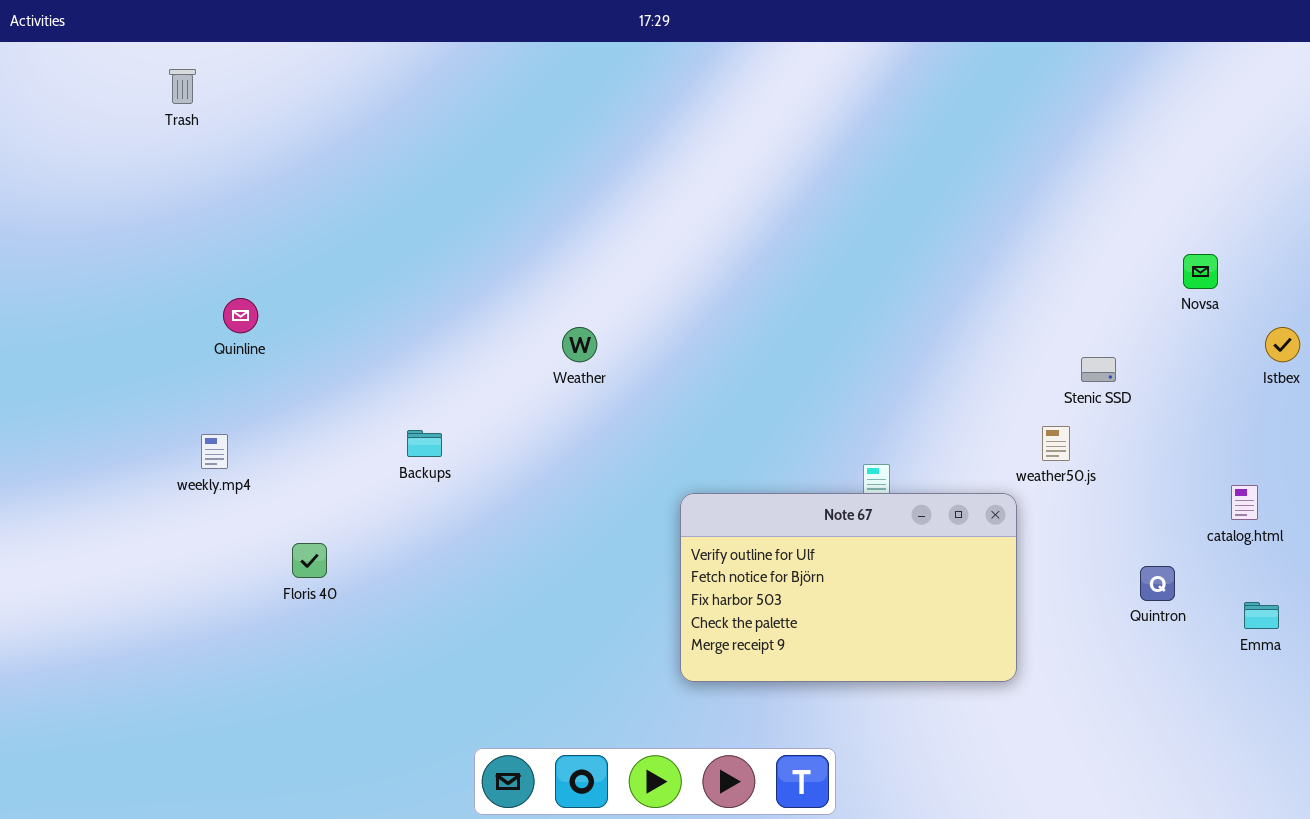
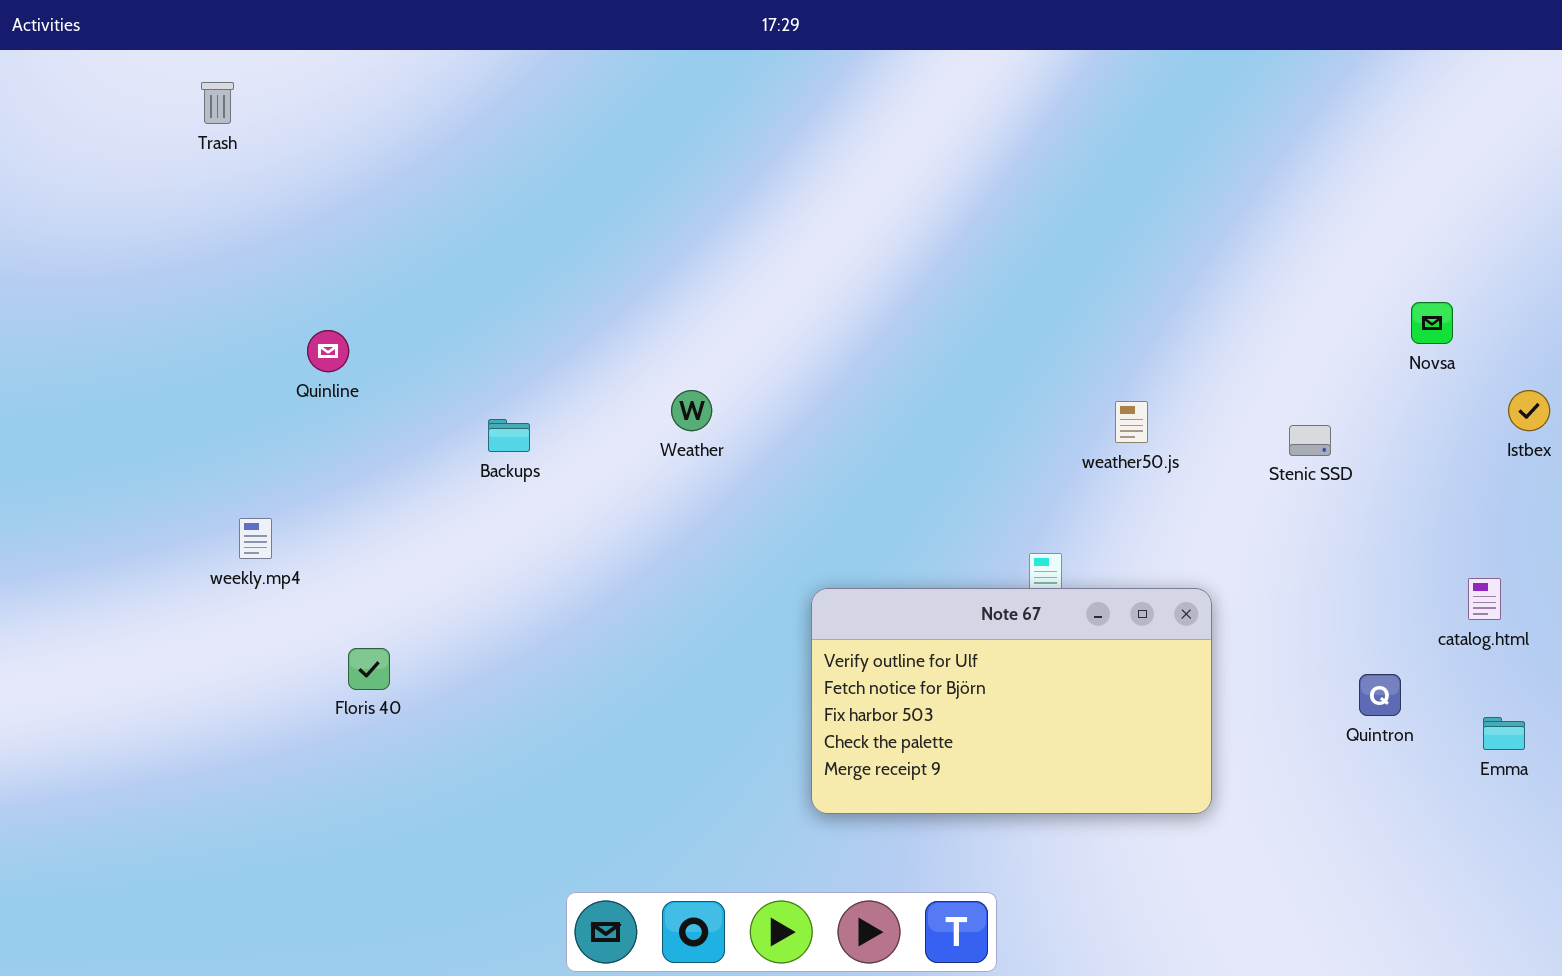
Quinline: [223,298,258,333] -> [307,330,349,372], moved
weather50.js: [1042,426,1070,461] -> [1115,401,1148,443], moved
Backups: [407,430,442,457] -> [488,419,530,452], moved

